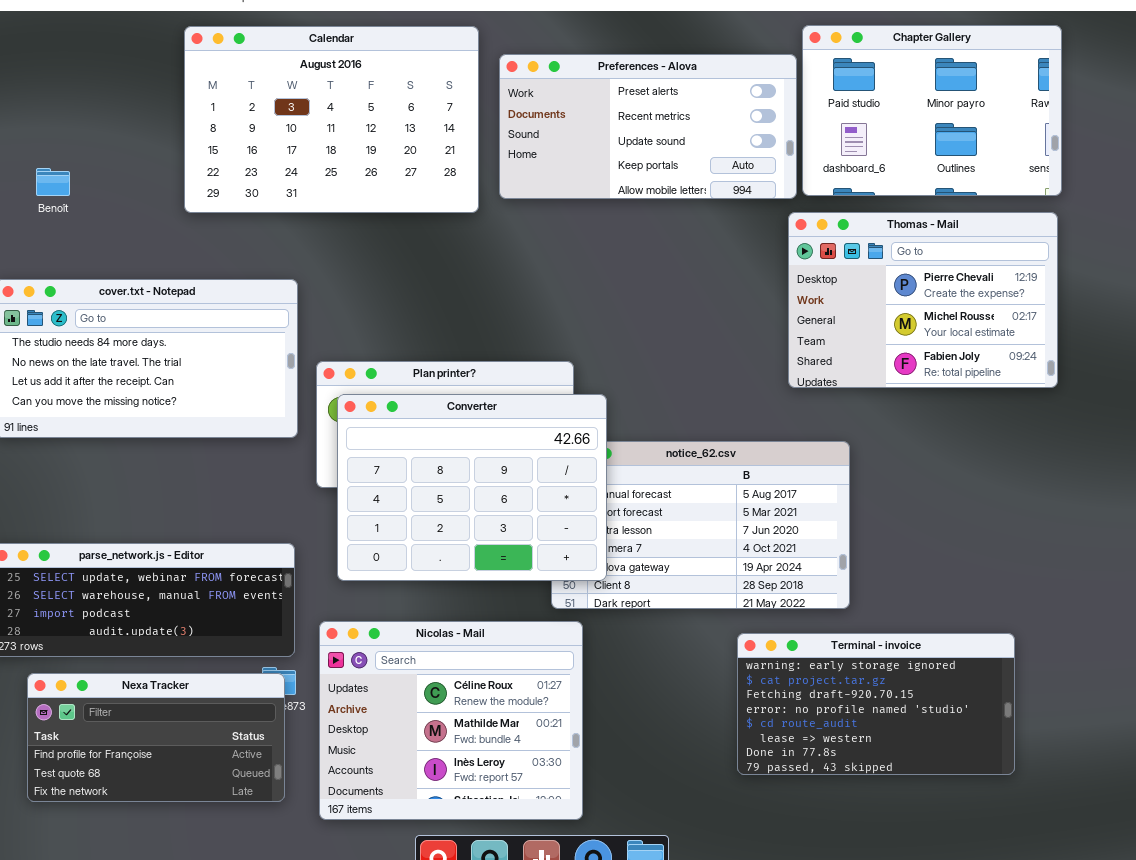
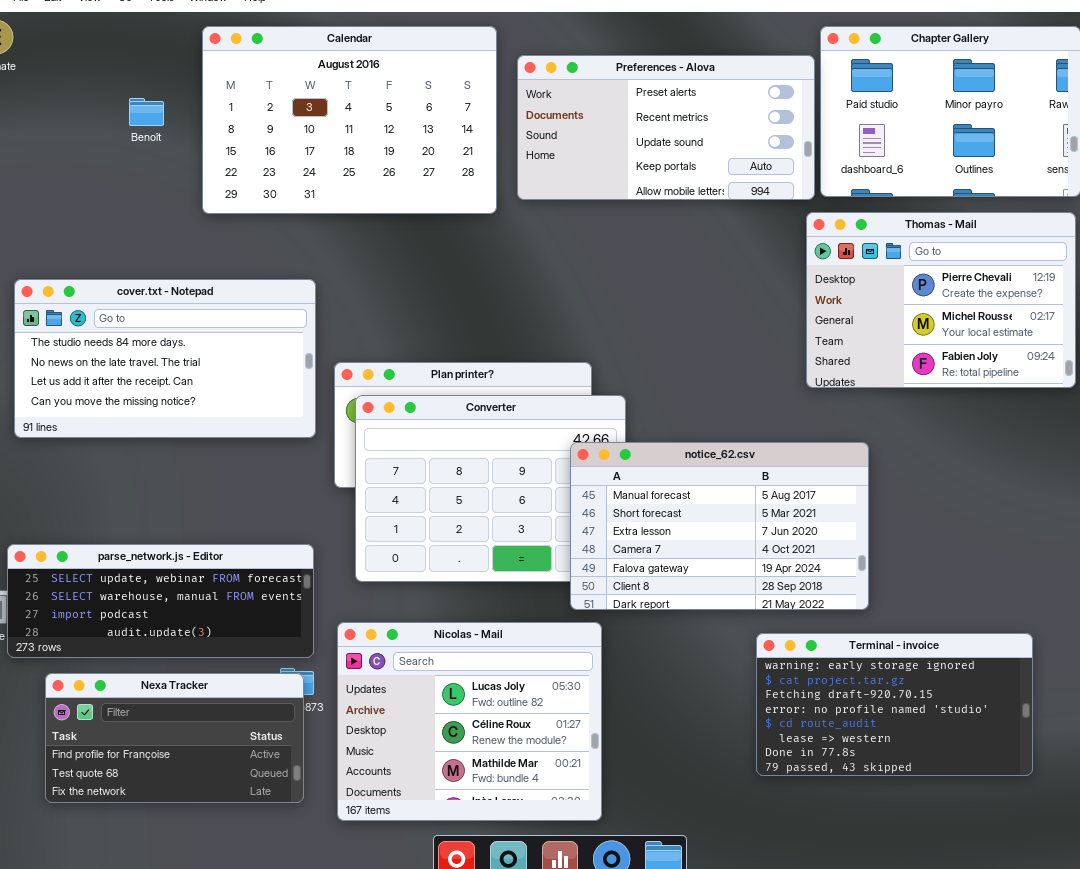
Benoît: [36,168,70,196] -> [129,98,164,126], moved
notice_62.csv: [551,441,850,609] -> [570,442,869,610], raised
Nicolas - Mail: [319,621,583,820] -> [337,622,602,821], scrolled up 1 row

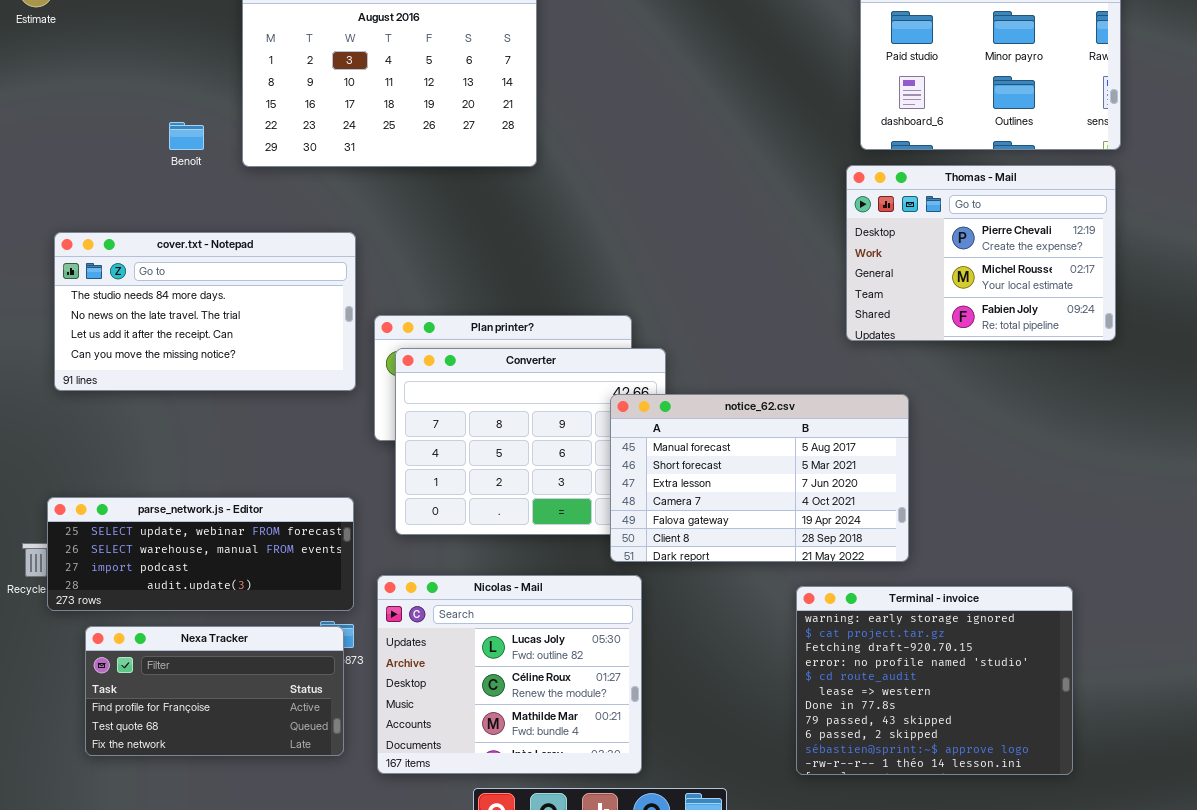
Preferences - Alova: [517,55,815,200] -> none, closed
Benoît: [129,98,164,126] -> [169,122,204,150], moved
Terminal - invoice: [756,633,1033,776] -> [796,586,1073,775], resized

